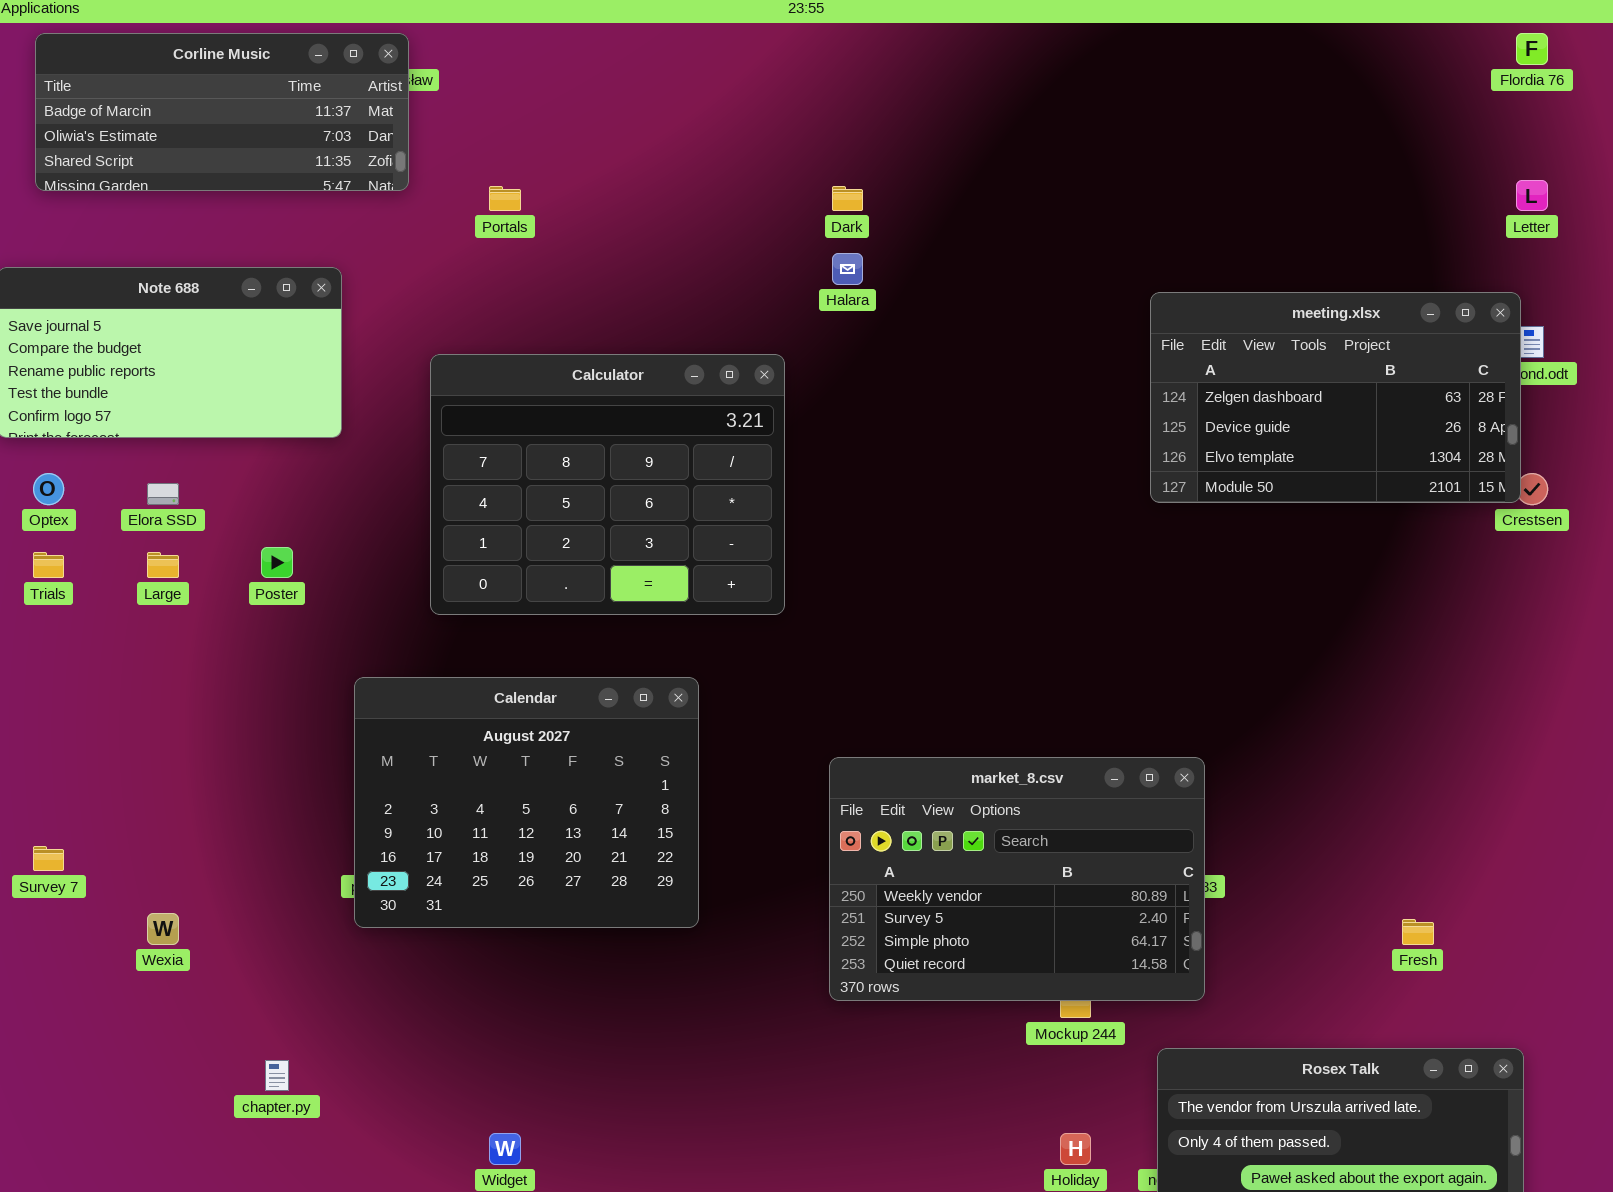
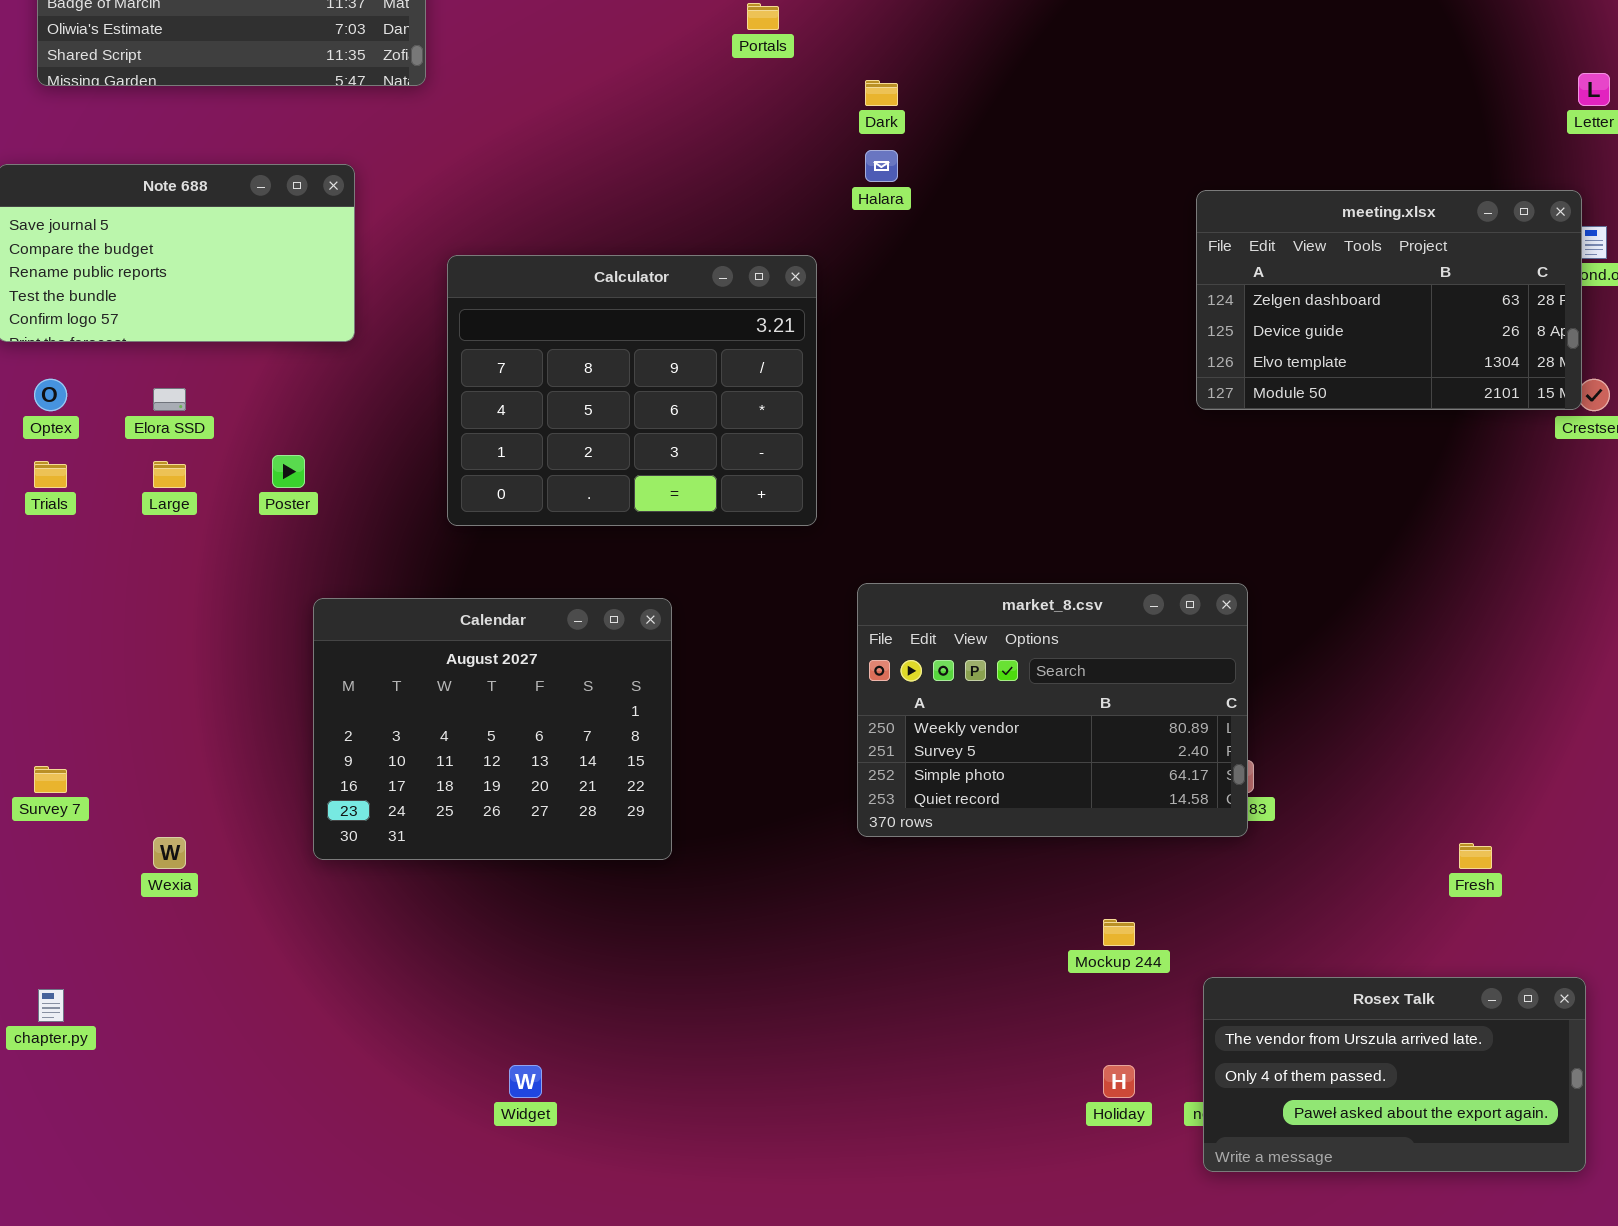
Portals: [489,186,521,211] -> [747,3,779,30], moved
Calendar: [354,677,699,928] -> [313,598,672,860], moved
market_8.csv: [829,757,1205,1001] -> [857,583,1248,837], moved
chapter.py: [265,1060,289,1091] -> [38,989,64,1022], moved

